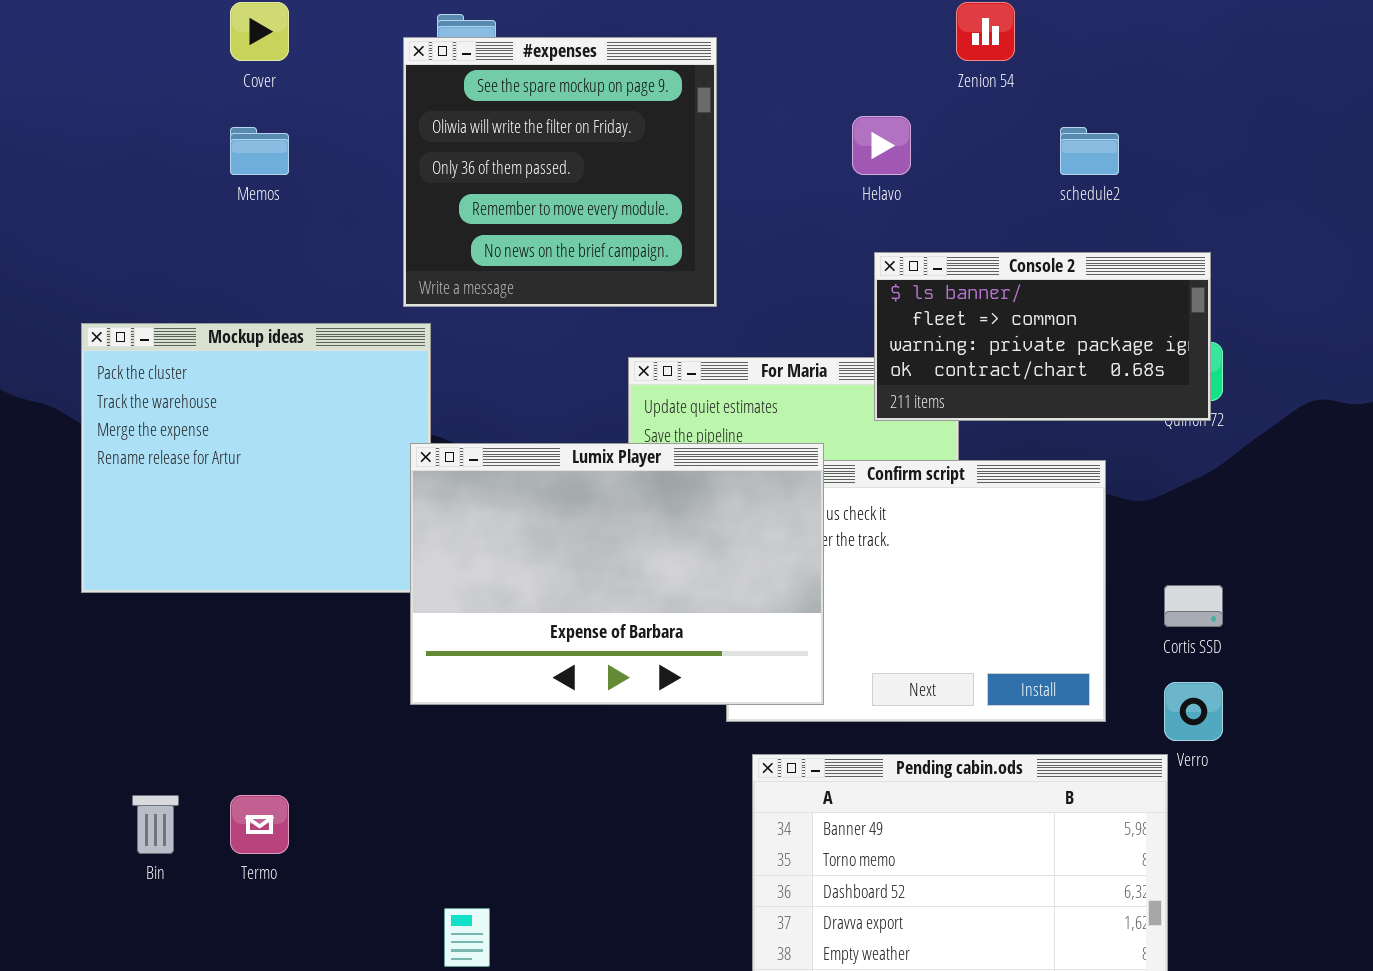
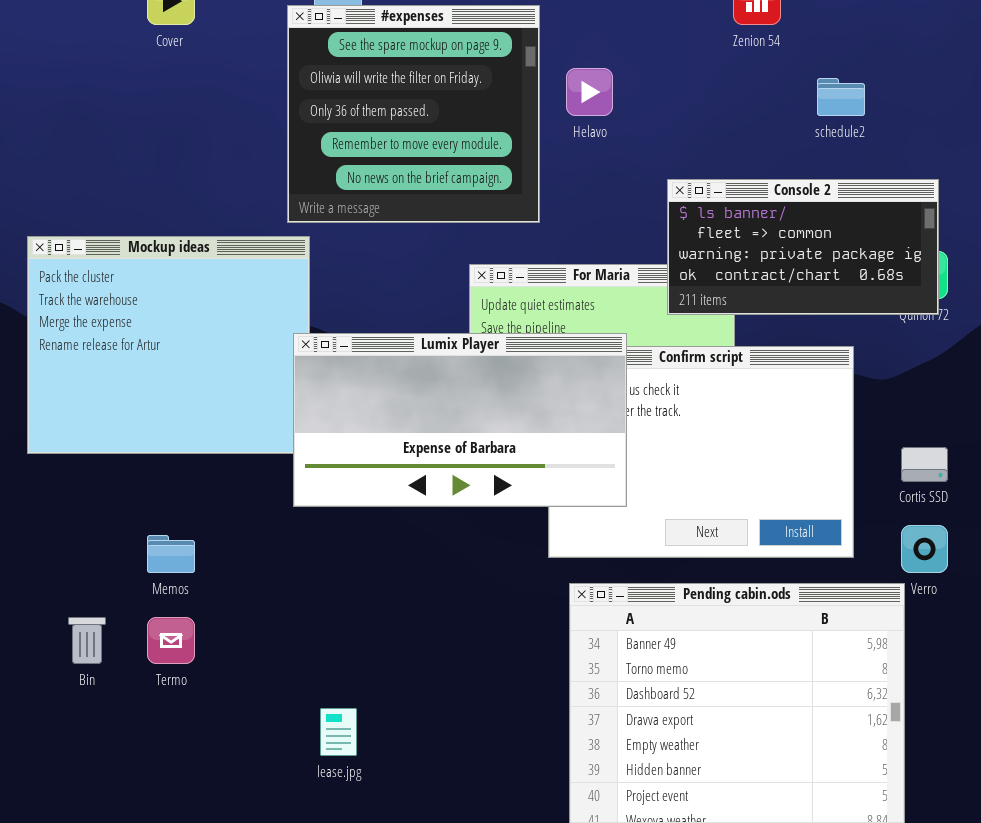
Helavo: [852,116,911,175] -> [566,68,613,116], moved
Memos: [230,127,289,175] -> [147,535,195,573], moved
Lumix Player: [410,443,824,705] -> [293,333,627,507], resized

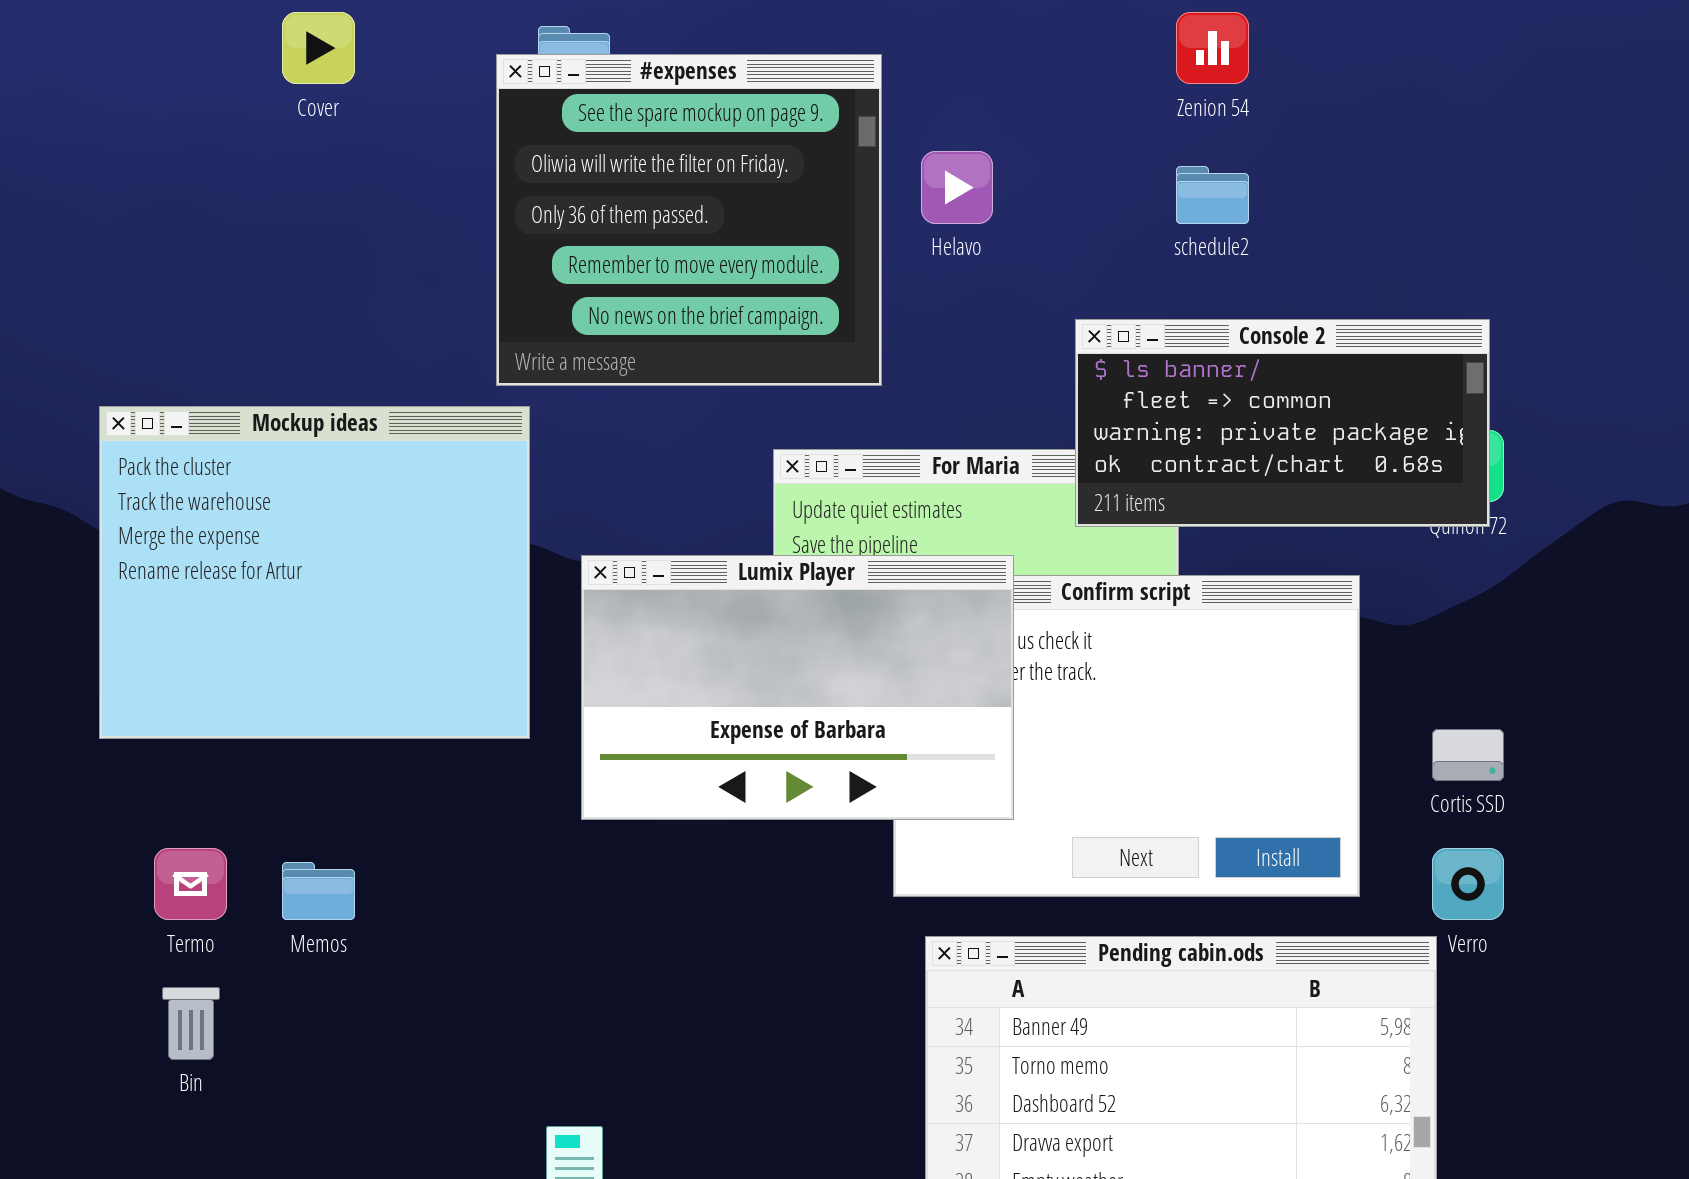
schedule2: [817,78,865,116] -> [1176,166,1249,224], moved
Lumix Player: [293,333,627,507] -> [581,555,1014,820], resized
Termo: [147,617,195,664] -> [154,848,227,920], moved

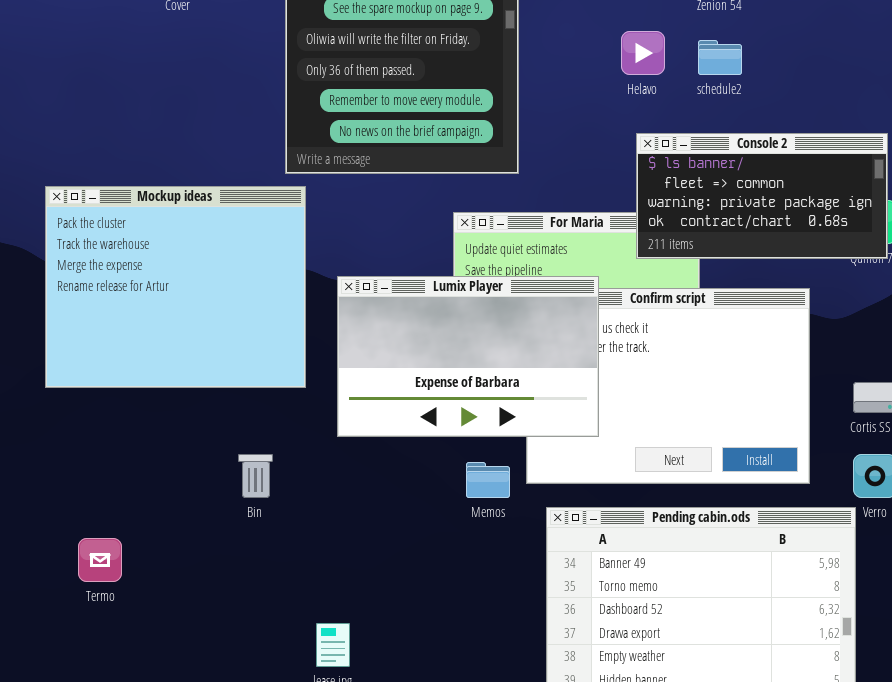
Helavo: [921,151,993,224] -> [621,31,665,75], moved
Termo: [154,848,227,920] -> [78,538,122,582], moved
Memos: [282,862,355,920] -> [466,462,510,498], moved
Bin: [162,987,220,1060] -> [238,454,273,498], moved

